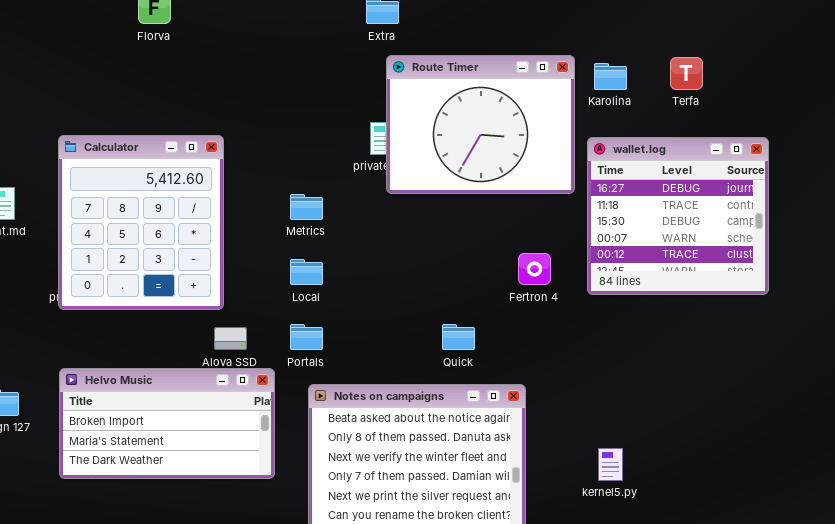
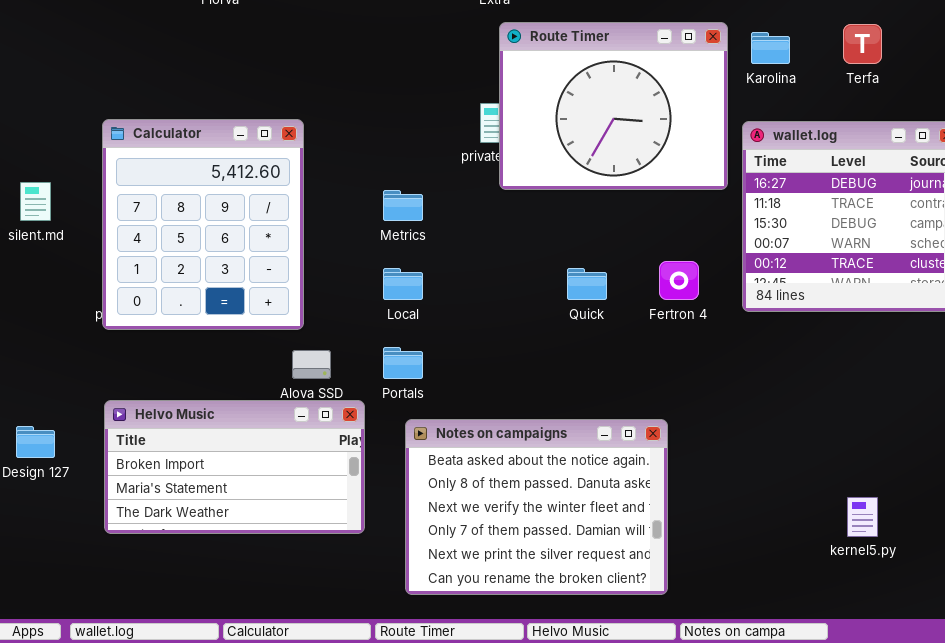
Quick: [442,324,475,350] -> [567,268,607,300], moved
kernel5.py: [598,448,623,481] -> [847,497,878,537], moved

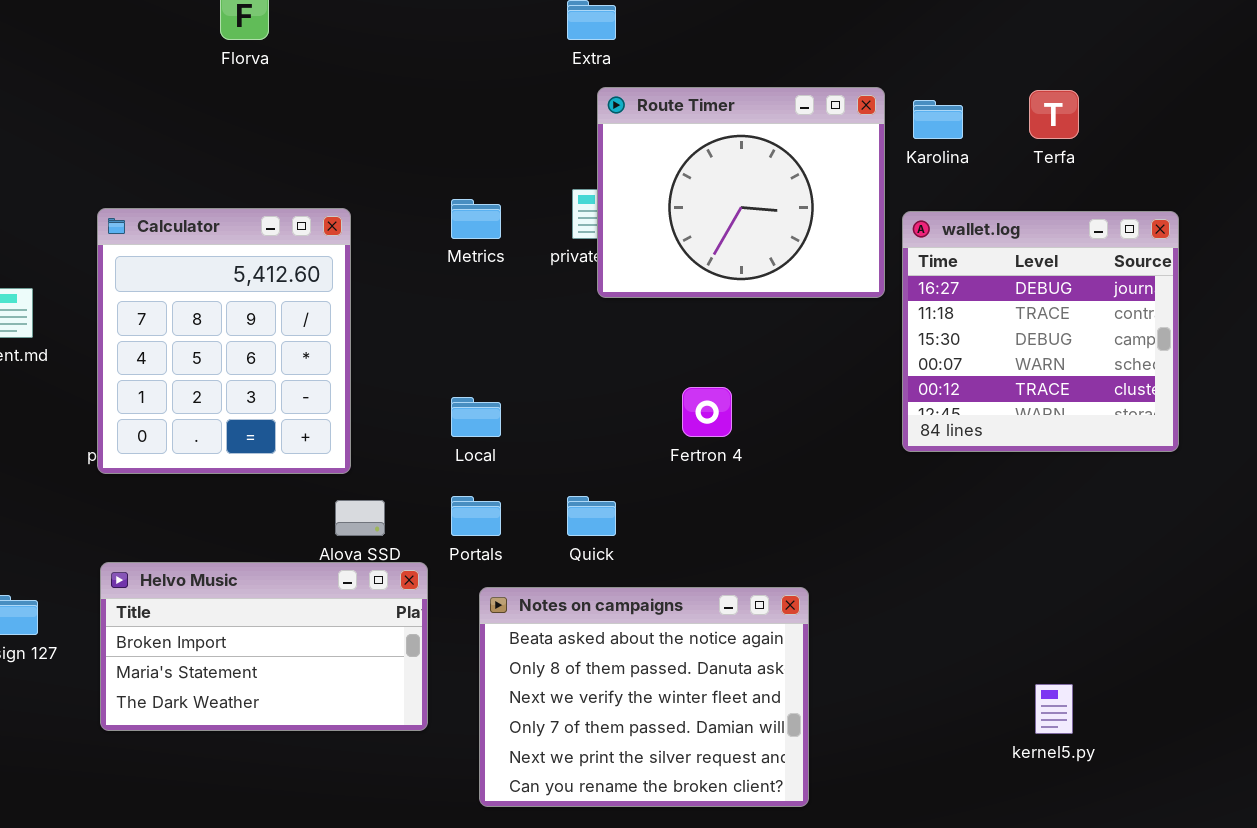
Metrics: [383,190,423,221] -> [451,199,501,239], moved
Fertron 4: [659,261,699,300] -> [682,387,732,437], moved
Quick: [567,268,607,300] -> [567,496,616,536], moved

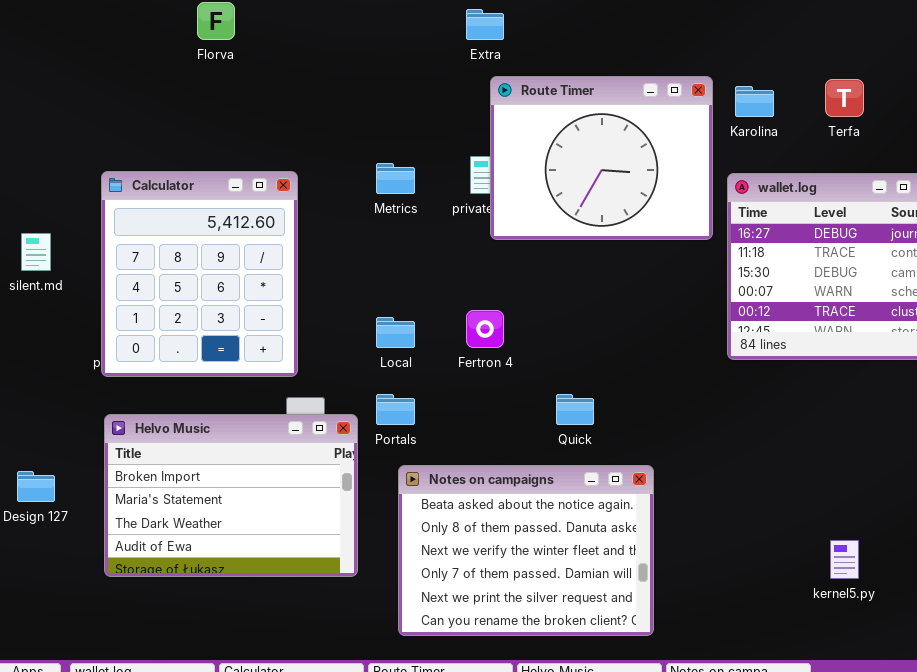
Fertron 4: [682,387,732,437] -> [466,310,504,348], moved
Quick: [567,496,616,536] -> [556,394,594,425], moved
Helvo Music: [100,562,428,731] -> [104,414,358,577], resized

